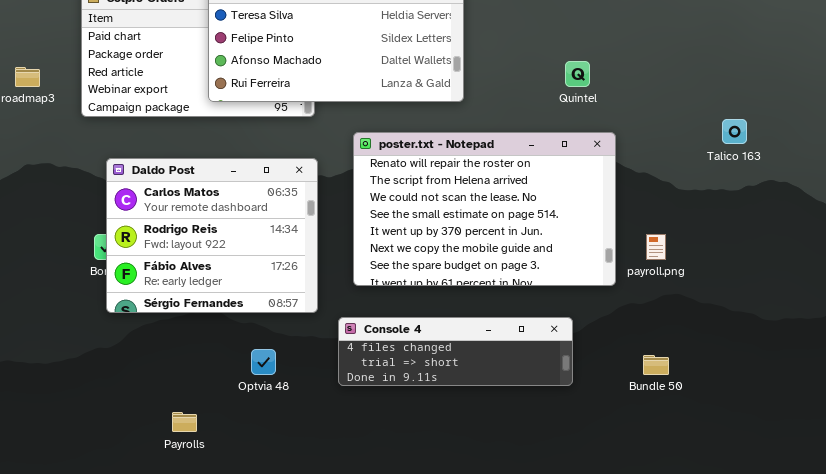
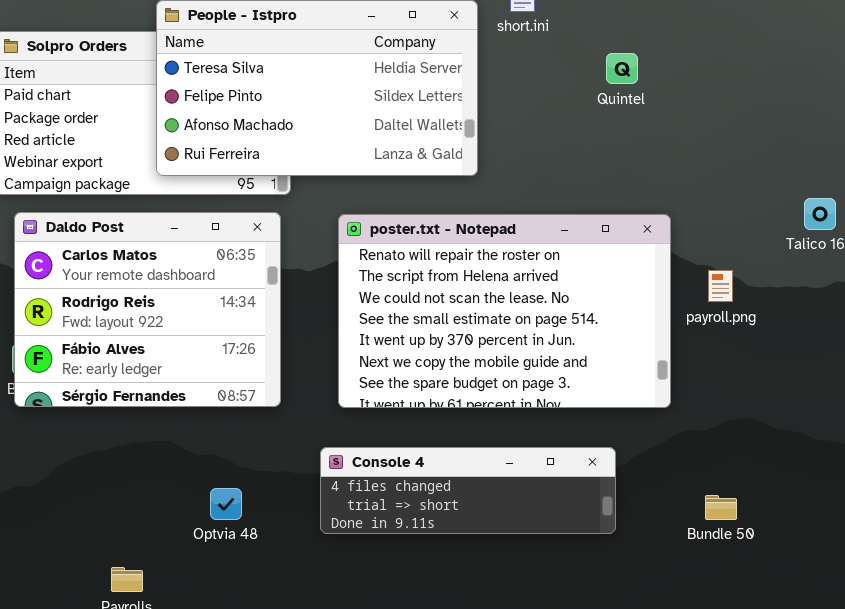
Quintel: [565,61,590,87] -> [606,53,638,84], moved
Daldo Post: [106,158,318,313] -> [14,212,281,407], moved
payroll.png: [646,234,666,260] -> [708,270,733,302], moved

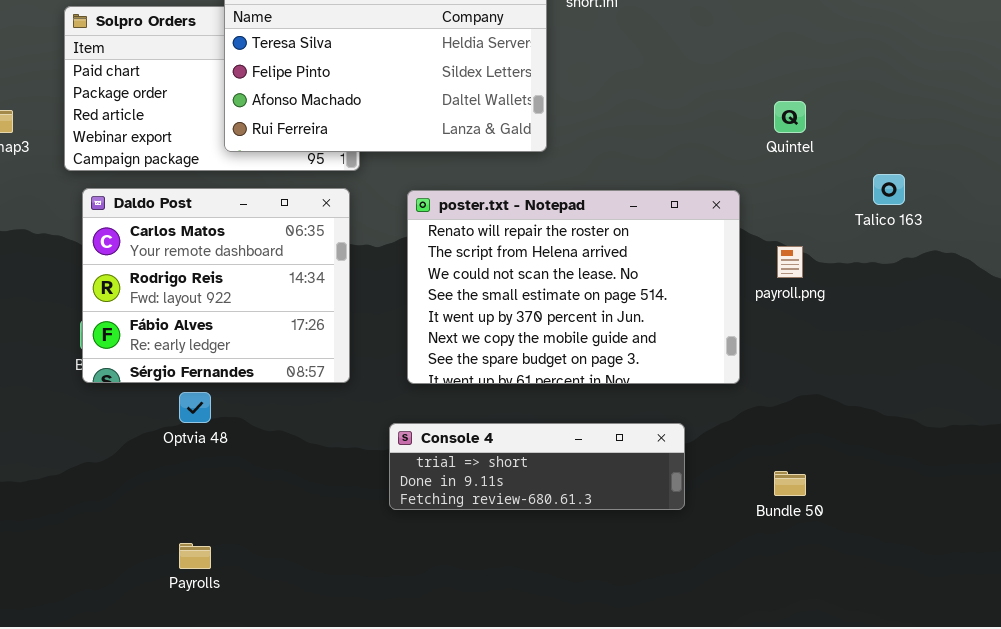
Quintel: [606,53,638,84] -> [774,101,806,133], moved
Console 4: [320,447,616,534] -> [389,423,685,510], scrolled down 1 row
Optvia 48: [210,488,242,520] -> [179,392,211,423], moved

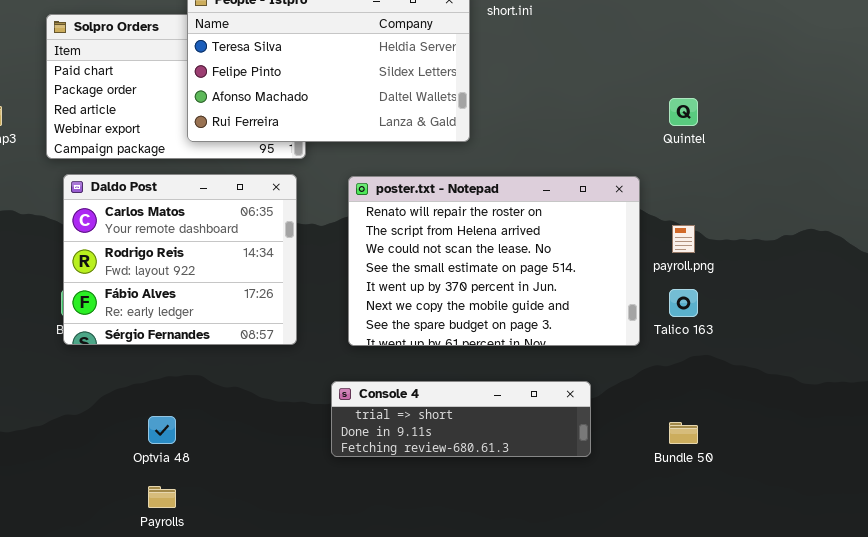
Talico 163: [873,174,905,205] -> [669,289,698,317], moved
Optvia 48: [179,392,211,423] -> [148,416,176,444], moved

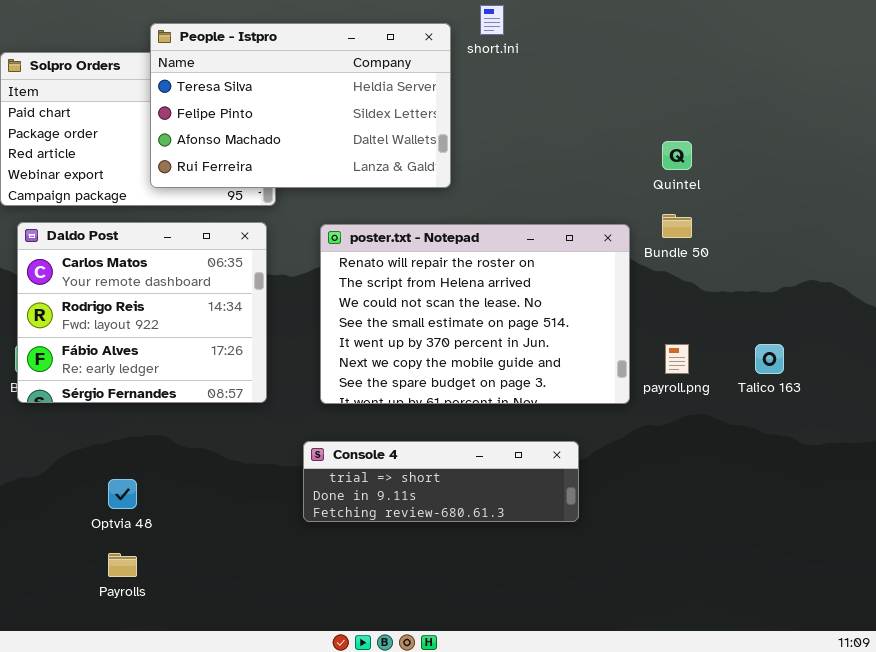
payroll.png: [672,225,695,253] -> [665,344,689,374], moved
Talico 163: [669,289,698,317] -> [755,344,784,374], moved
Bundle 50: [669,422,698,444] -> [662,214,692,238], moved

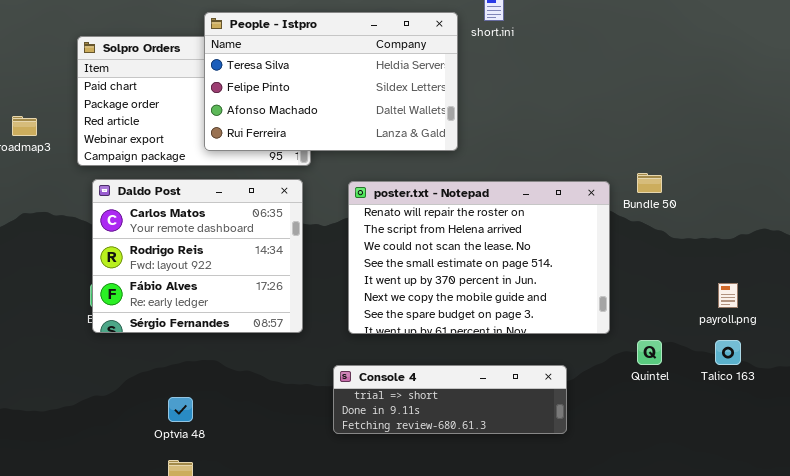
Quintel: [662,141,692,170] -> [637,340,662,365], moved
payroll.png: [665,344,689,374] -> [718,283,738,308], moved
Talico 163: [755,344,784,374] -> [715,340,741,365], moved

